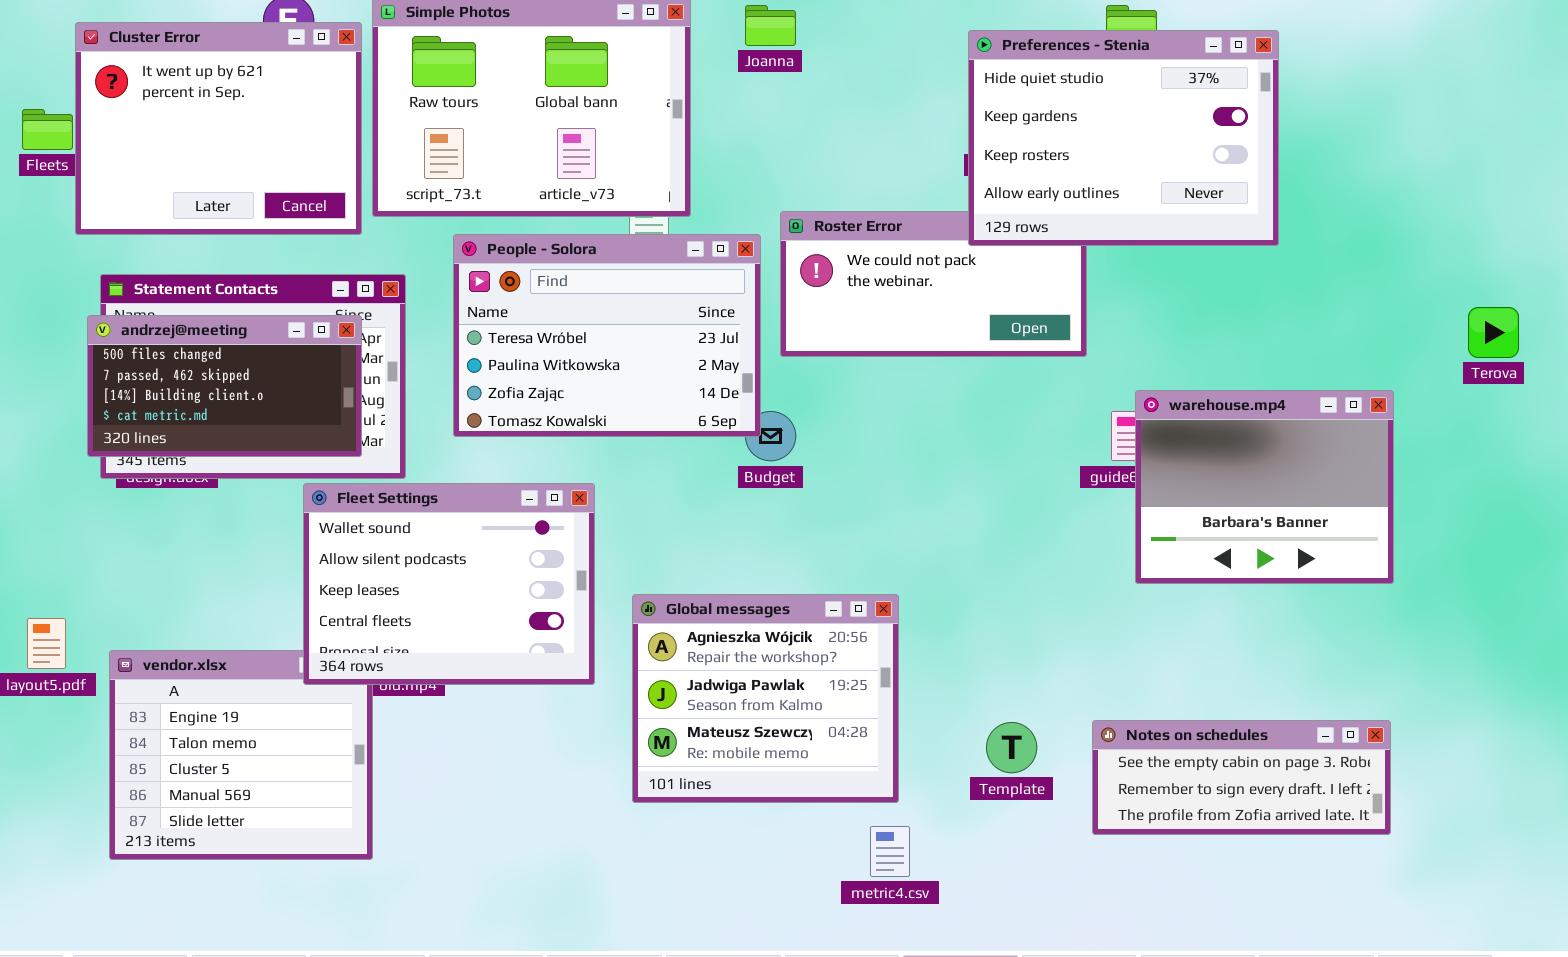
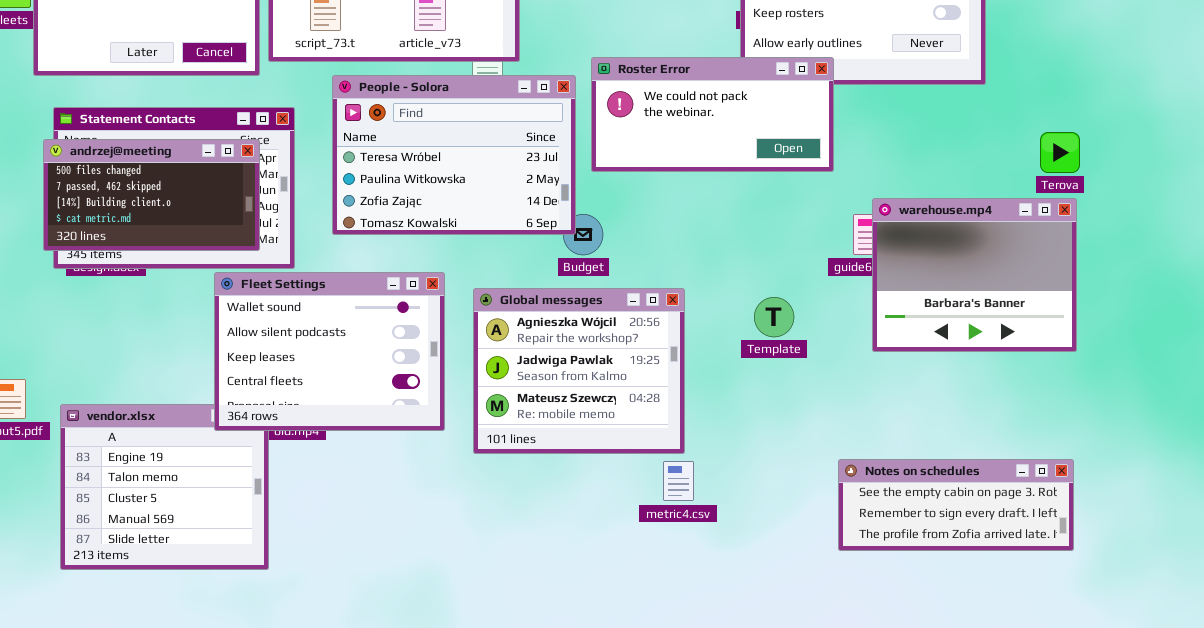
Roster Error: [780,211,1087,357] -> [591,57,834,172], raised
Terova: [1468,307,1519,358] -> [1040,132,1080,173], moved
Global messages: [632,594,899,803] -> [473,288,685,454], moved
Template: [986,722,1037,773] -> [754,297,794,337], moved
metric4.csv: [870,826,910,877] -> [663,461,694,501], moved

